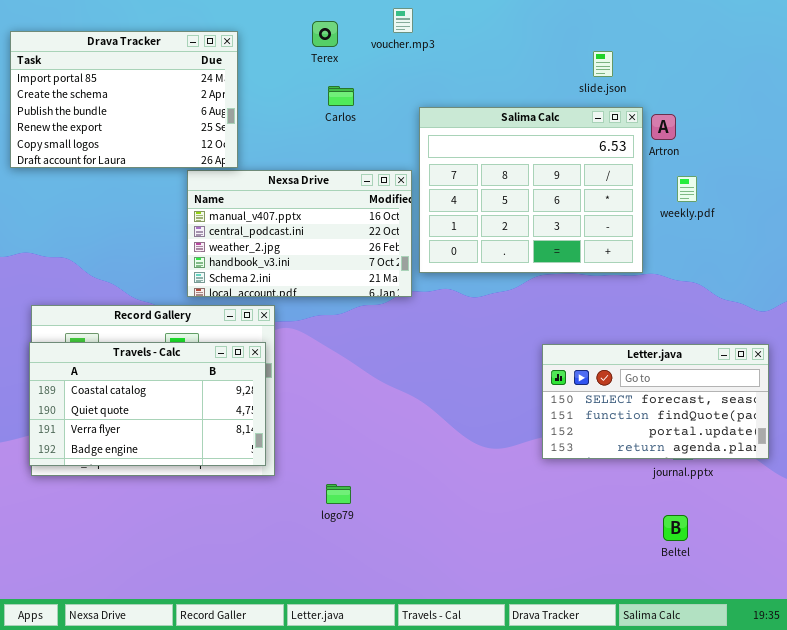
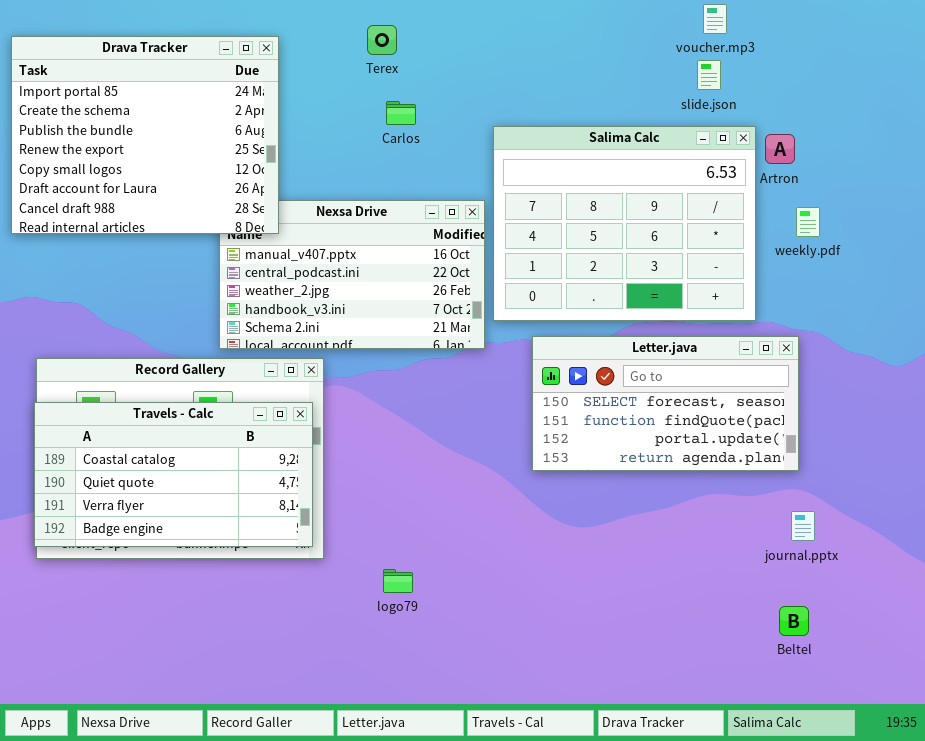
voucher.mp3: [393,8,413,33] -> [703,4,727,34], moved
Drava Tracker: [10,31,238,168] -> [11,36,279,234], resized
Letter.java: [542,344,769,459] -> [532,336,799,471], moved

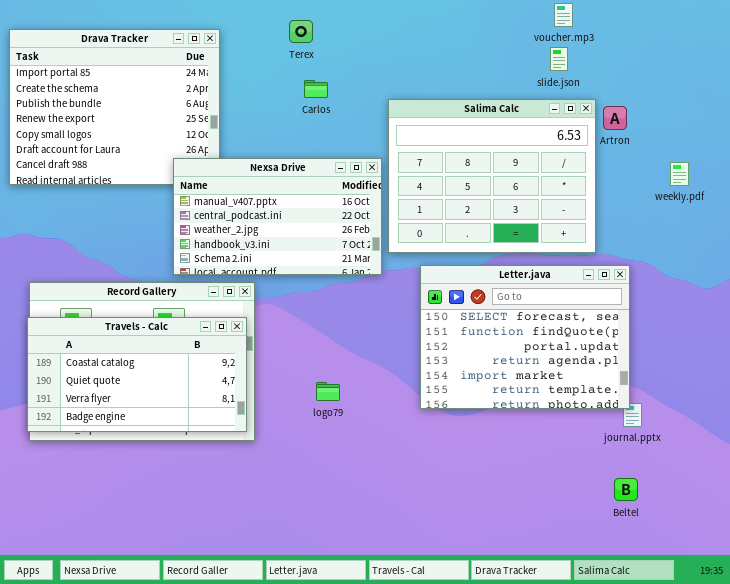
Nexsa Drive: [219,200,485,349] -> [173,158,382,275], raised
weekly.pdf: [796,207,820,237] -> [670,162,689,186], moved
Letter.java: [532,336,799,471] -> [420,265,630,409], resized
logo79: [383,569,413,593] -> [316,382,340,401], moved

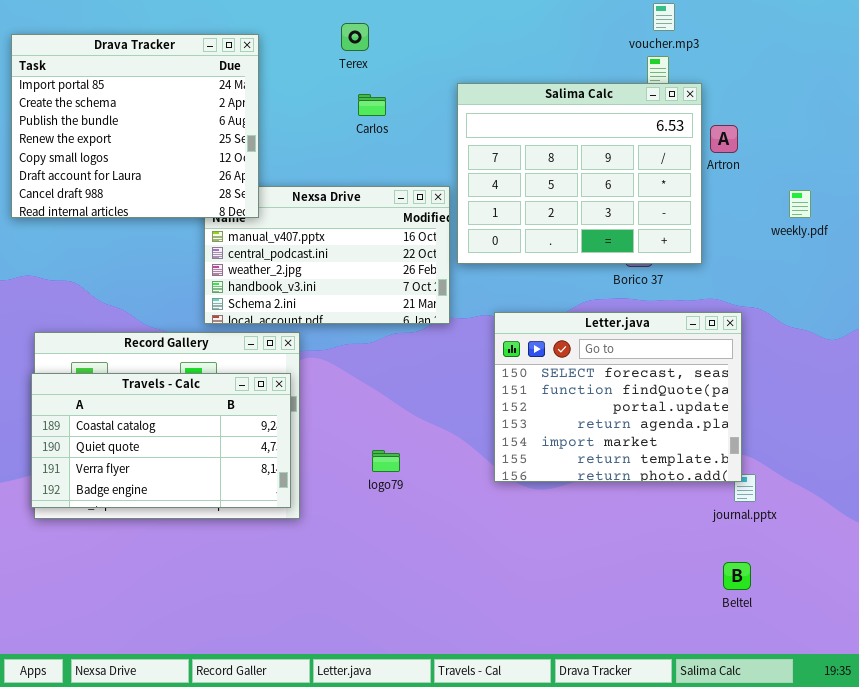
Drava Tracker: [9,29,220,185] -> [11,34,259,218], raised
Salima Calc: [388,99,596,253] -> [457,83,702,264], moved

